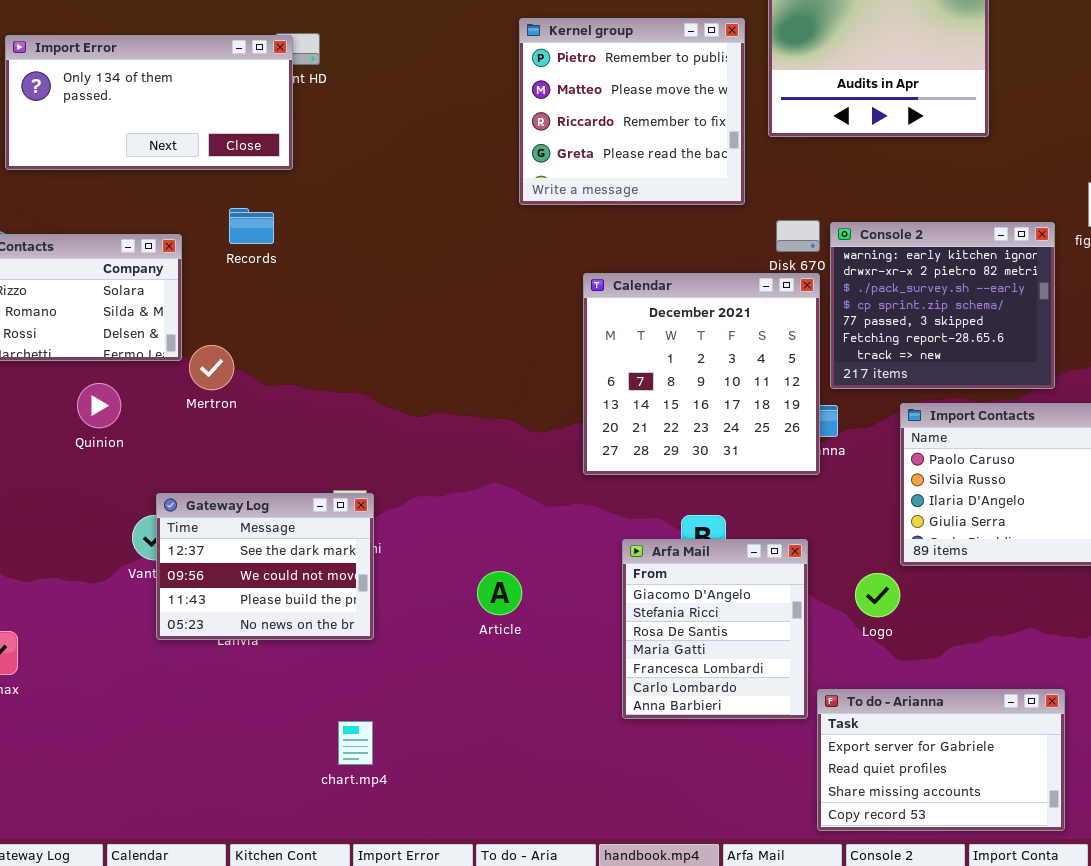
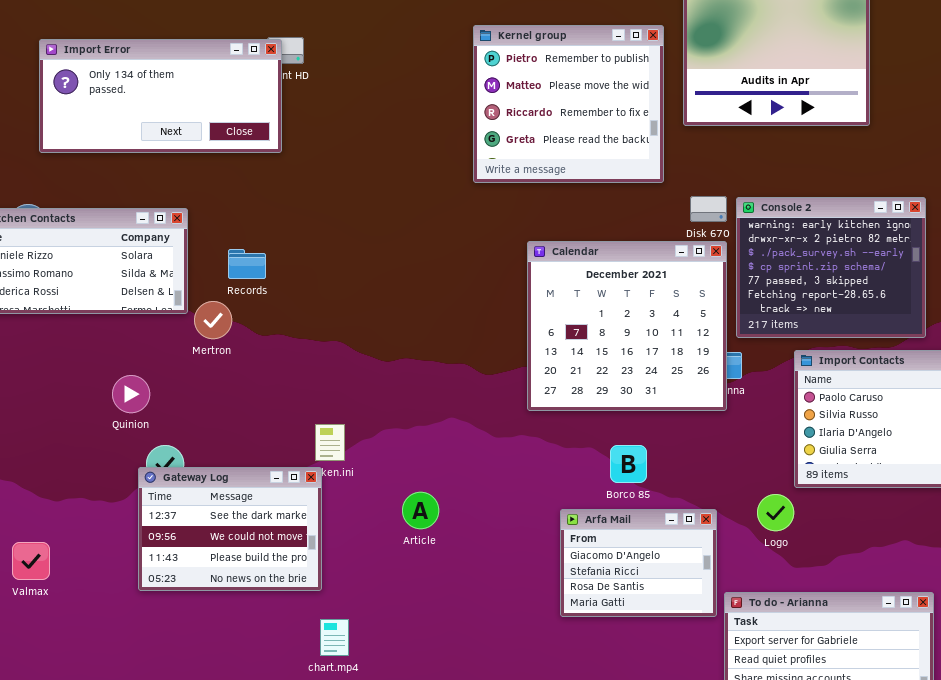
Records: [229,208,274,244] -> [228,249,266,279], moved
Quinion: [77,383,121,428] -> [112,375,150,413], moved
Gateway Log: [156,493,374,640] -> [138,467,322,591], moved
Arfa Mail: [622,539,808,719] -> [560,509,717,617], resized
Article: [477,571,522,615] -> [402,492,439,529], moved

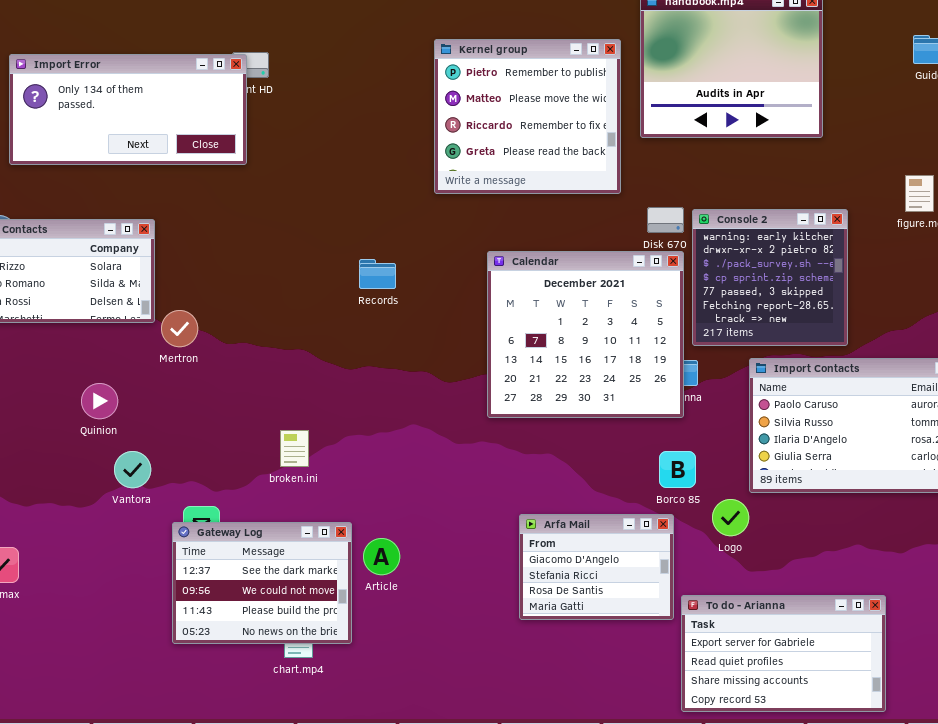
Console 2: [736,197,926,338] -> [692,209,848,346], resized
Records: [228,249,266,279] -> [359,259,396,289], moved
Borco 85: [610,445,647,483] -> [659,451,696,488], moved
Gateway Log: [138,467,322,591] -> [172,522,352,644], moved
Article: [402,492,439,529] -> [363,538,400,575], moved

